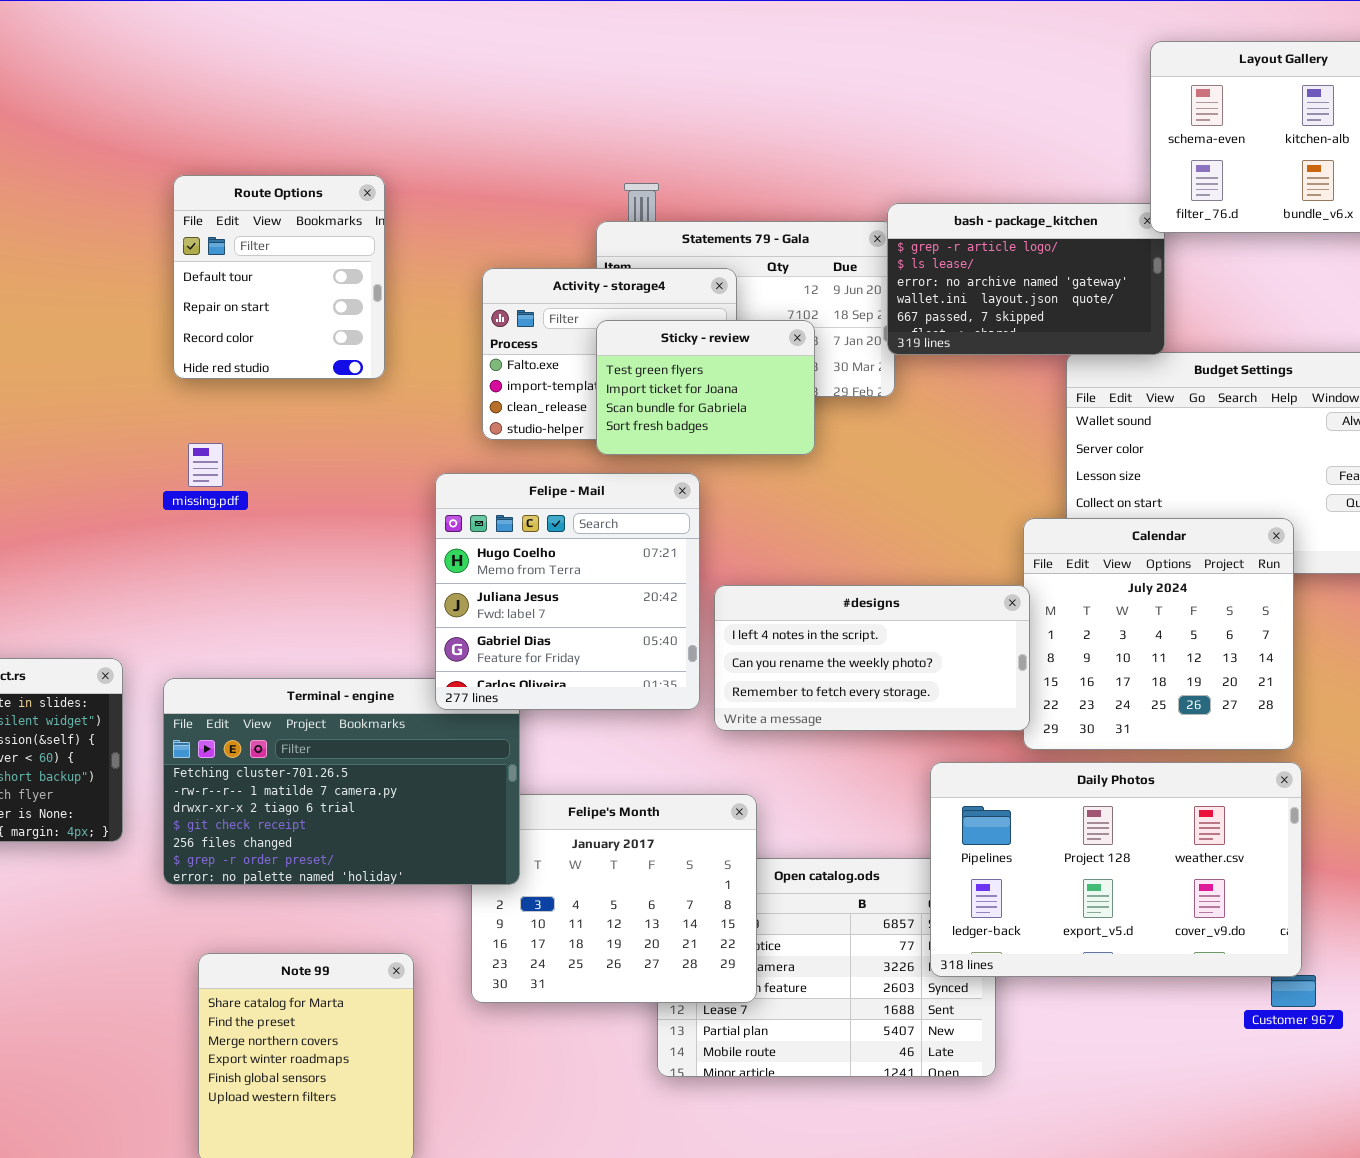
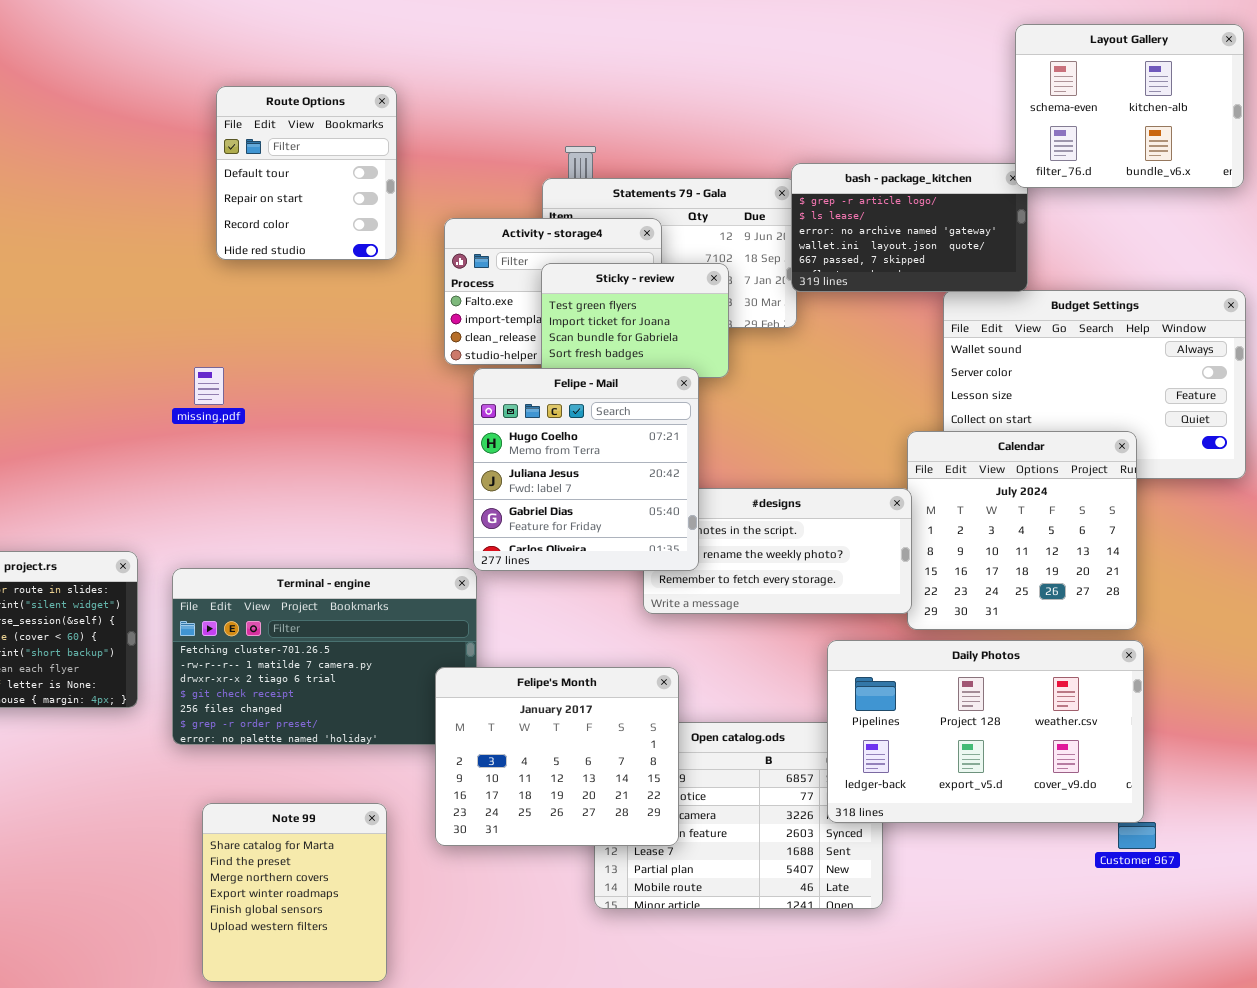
Route Options: [173,175,385,379] -> [216,86,397,260], moved
Felipe - Mail: [435,473,700,710] -> [473,368,699,571], moved
Felipe's Month: [471,794,757,1003] -> [435,667,679,846], raised

